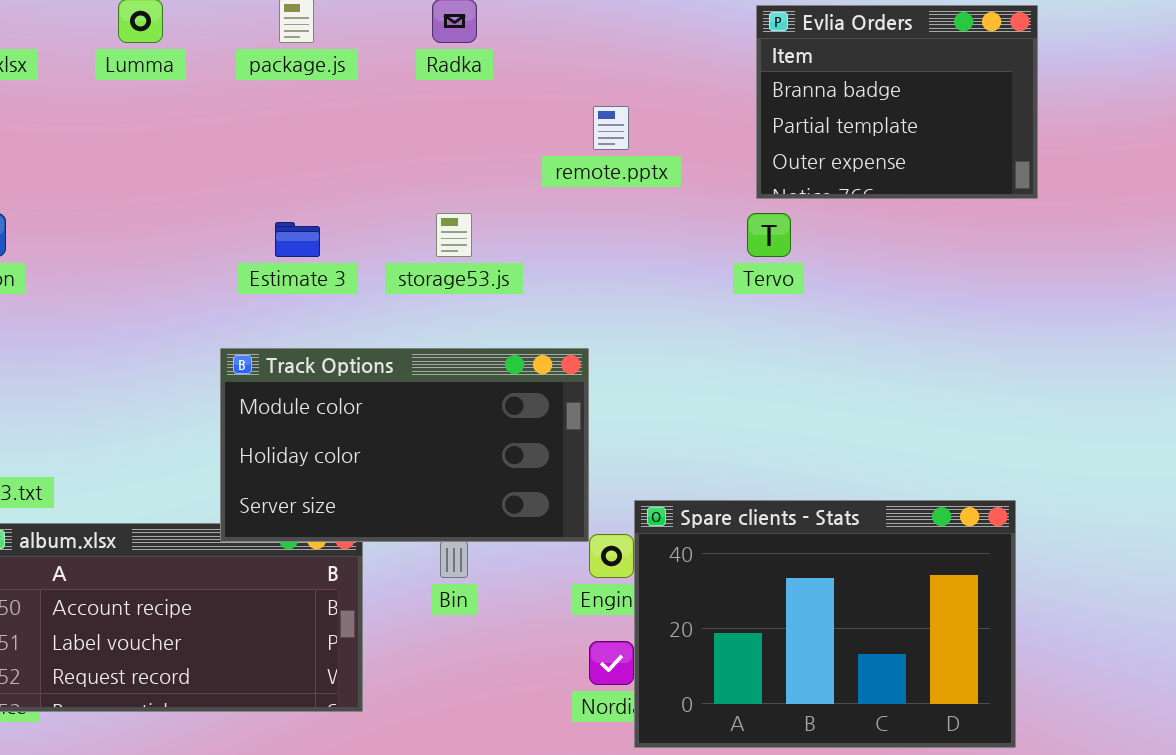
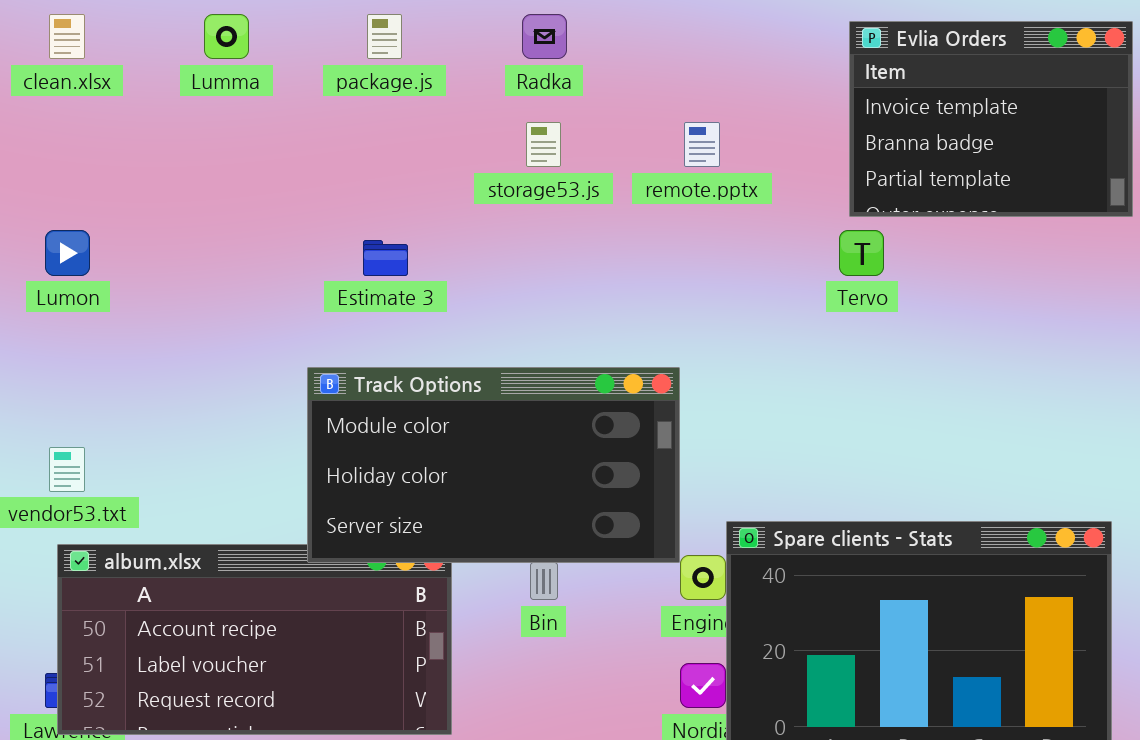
Evlia Orders: [756,5,1038,199] -> [849,21,1133,217], scrolled up 1 row
storage53.js: [436,213,472,257] -> [526,122,561,167], moved

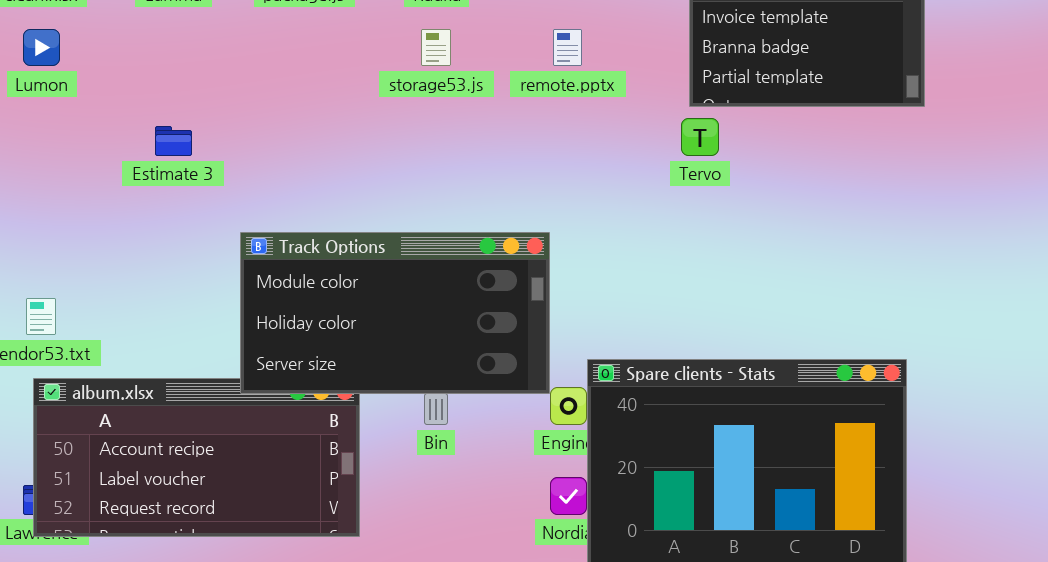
Lumon: [45,230,90,276] -> [23,29,60,66], moved
Estimate 3: [363,240,408,276] -> [155,126,192,156], moved

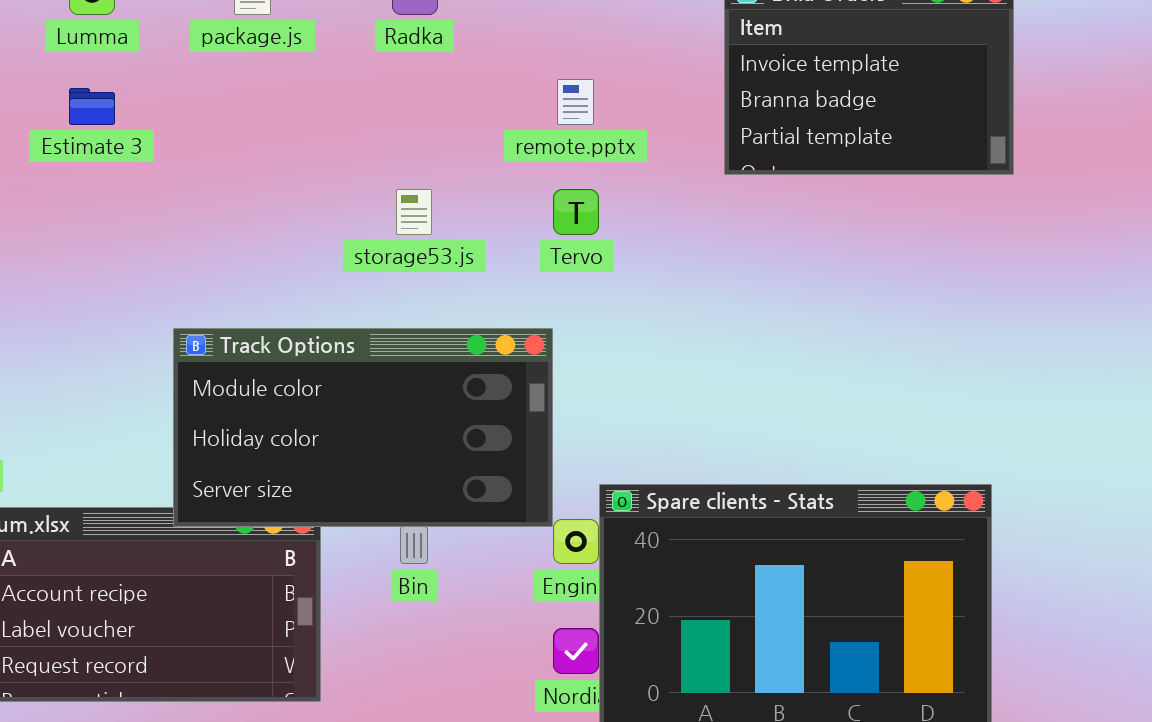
storage53.js: [421,29,451,66] -> [396,189,432,235], moved
Tervo: [681,118,719,156] -> [553,189,599,235], moved
Estimate 3: [155,126,192,156] -> [69,88,115,125], moved

